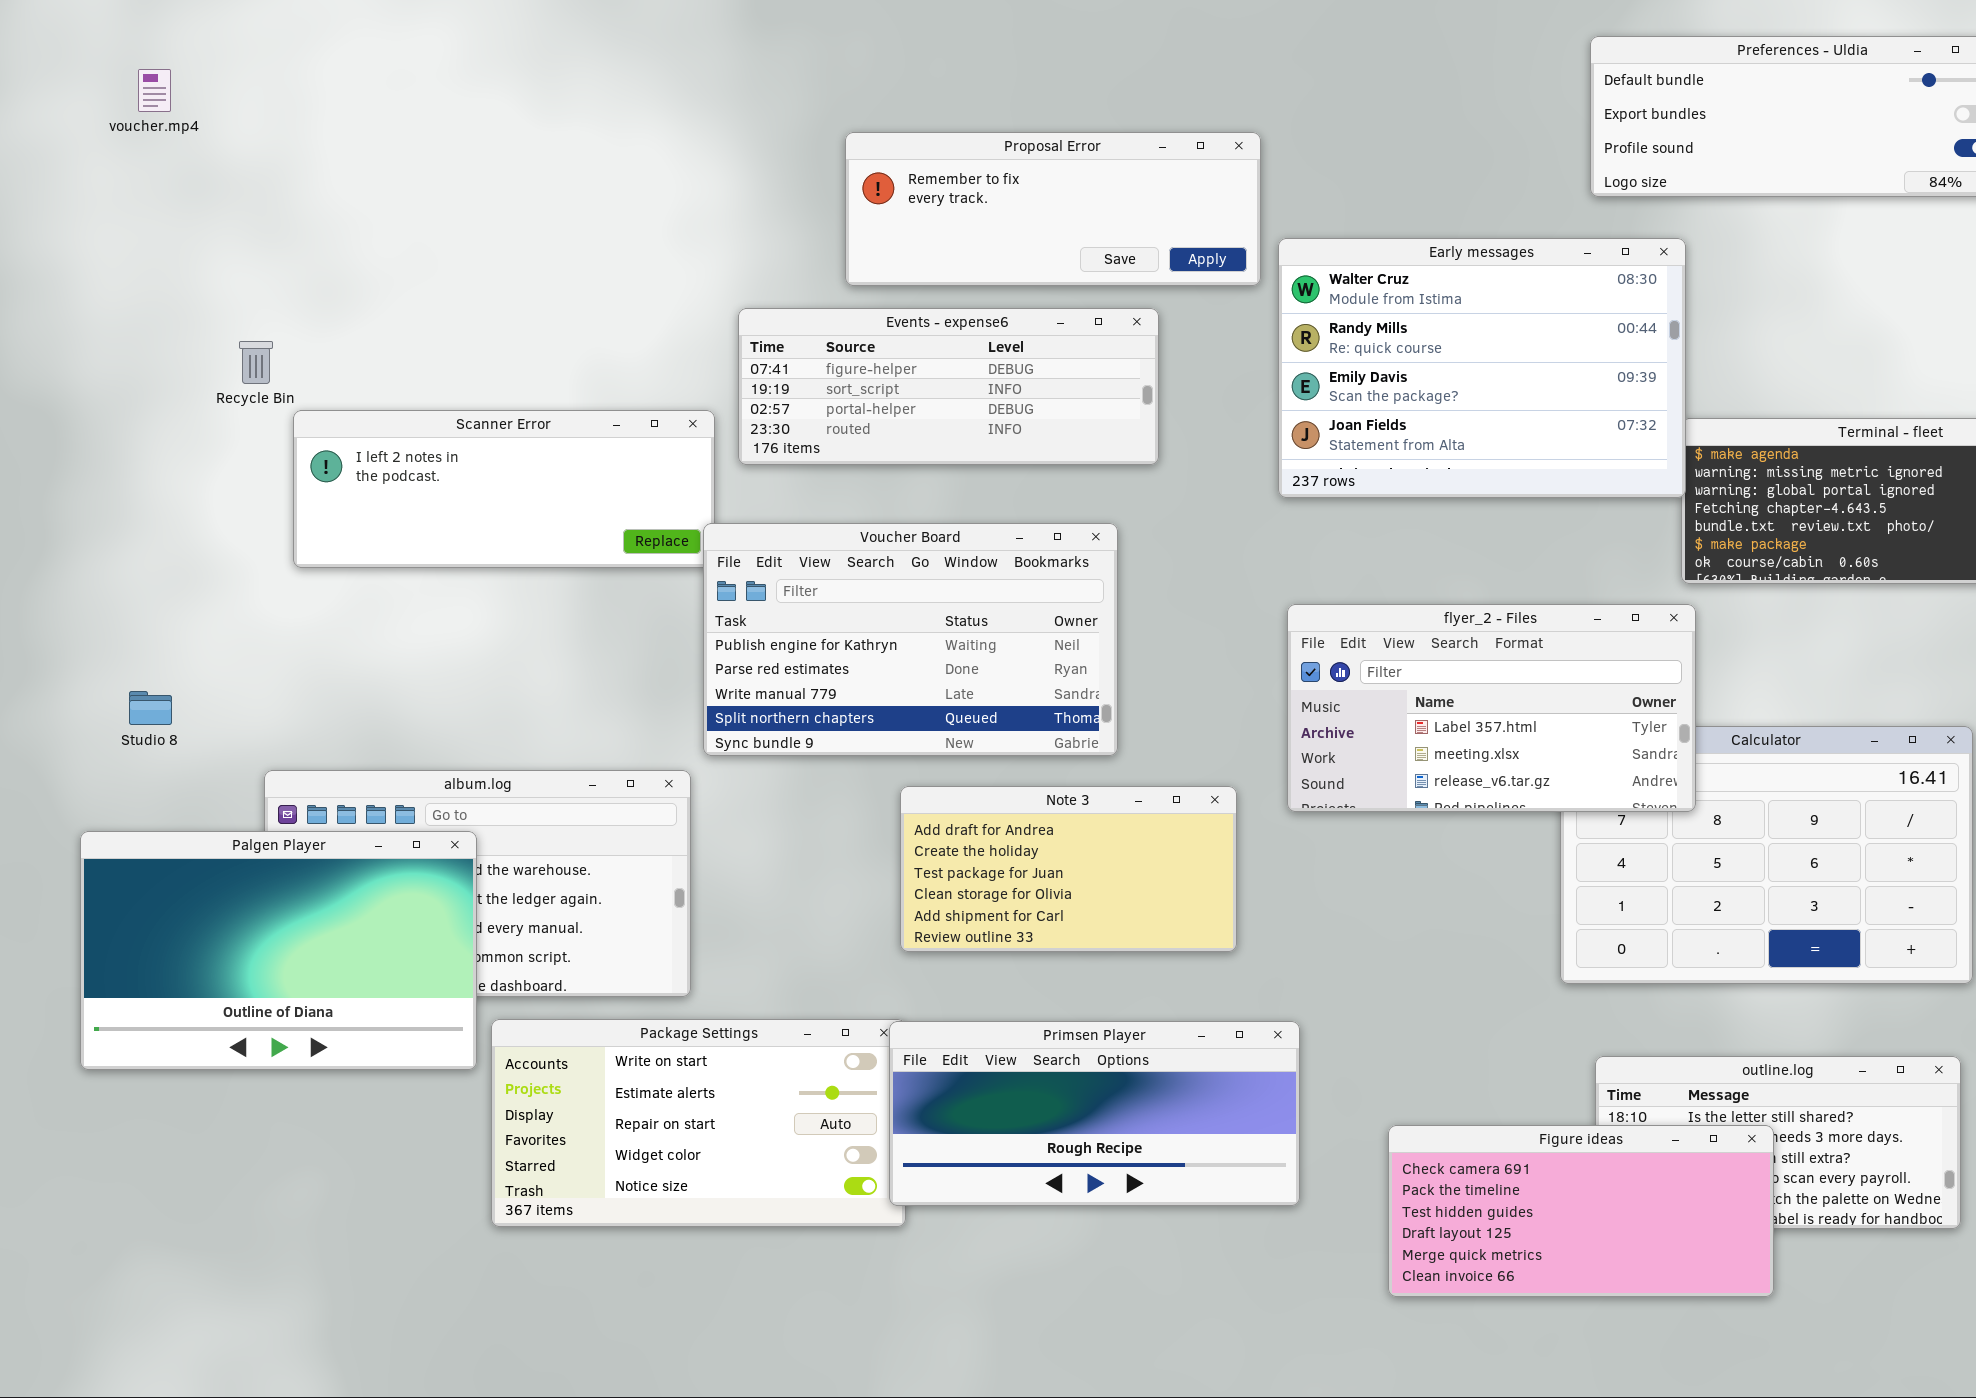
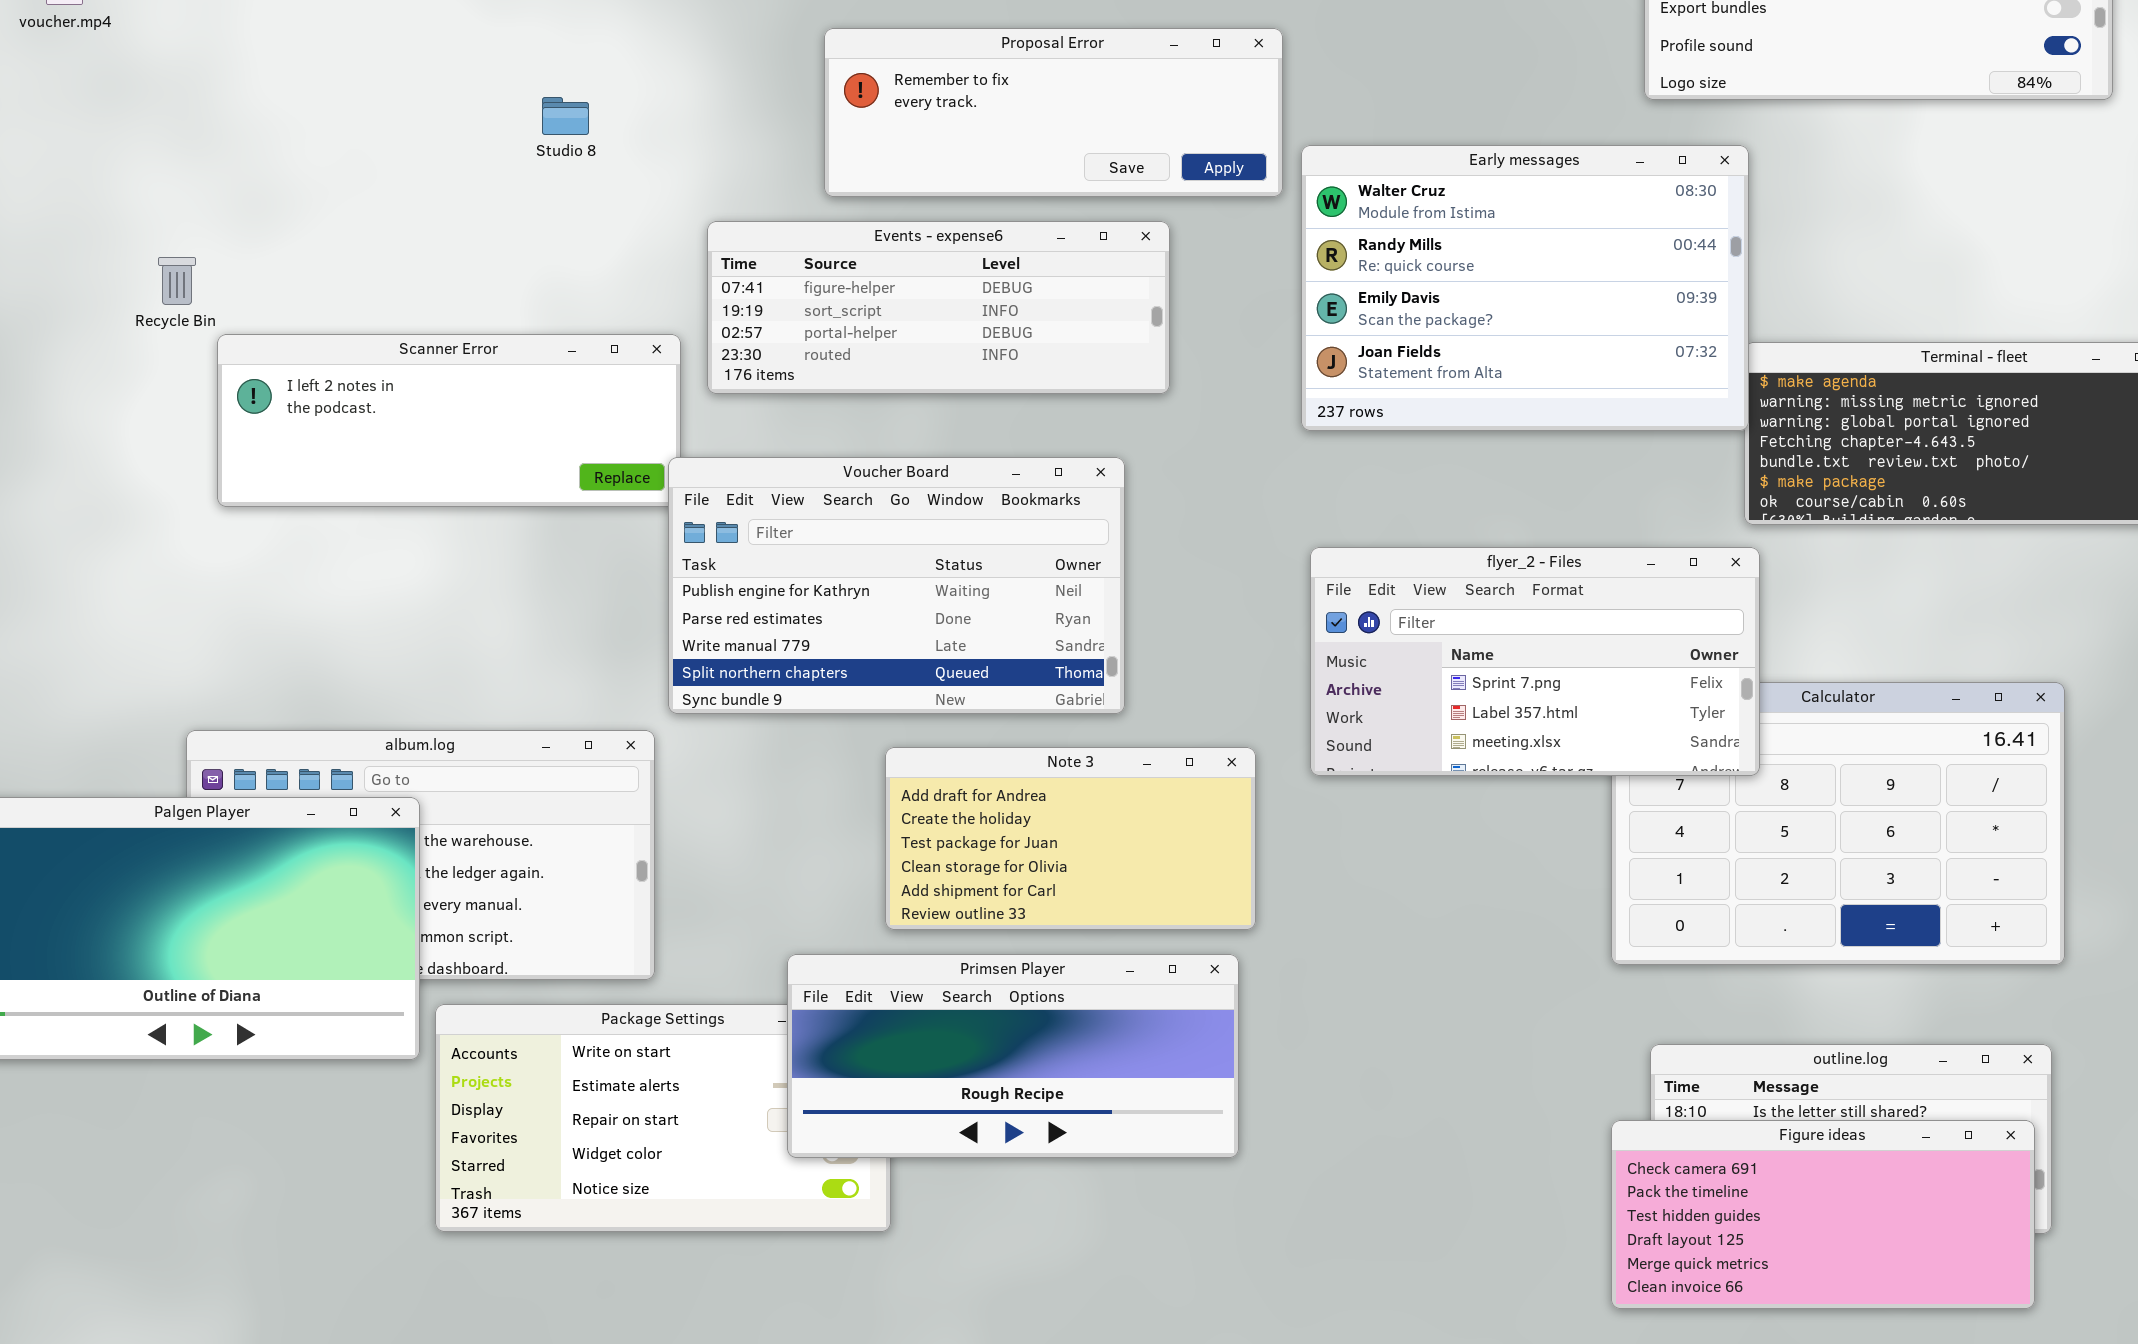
flyer_2 - Files: [1287,604,1696,812] -> [1310,547,1760,776], scrolled up 1 row
Studio 8: [129,691,172,725] -> [542,97,589,135], moved
Primsen Player: [889,1021,1300,1206] -> [787,954,1239,1158], moved
Figure ideas: [1388,1125,1774,1297] -> [1611,1120,2035,1309], moved

